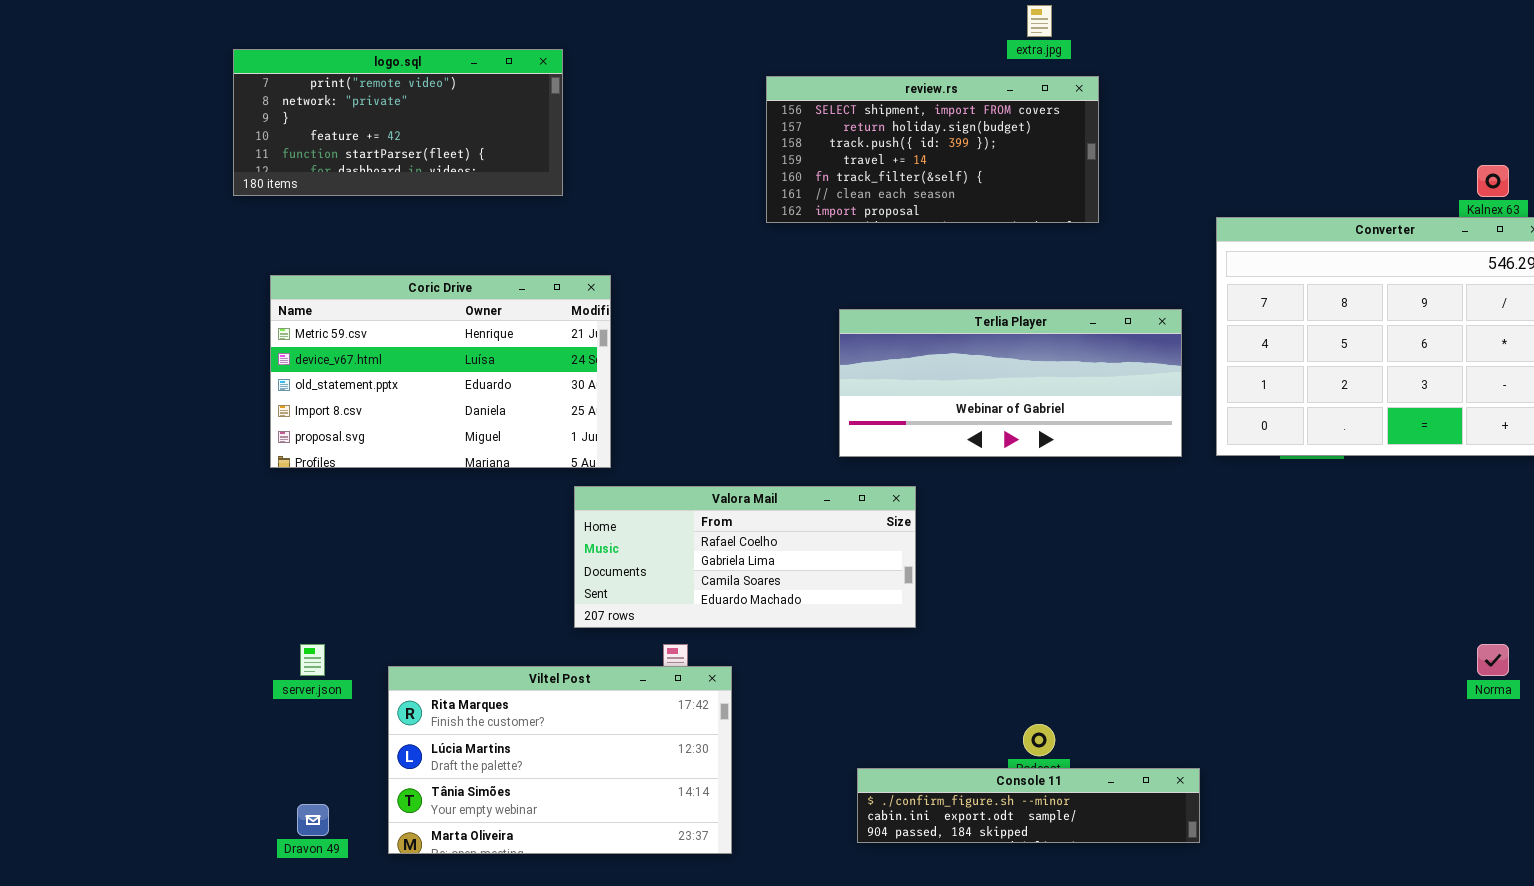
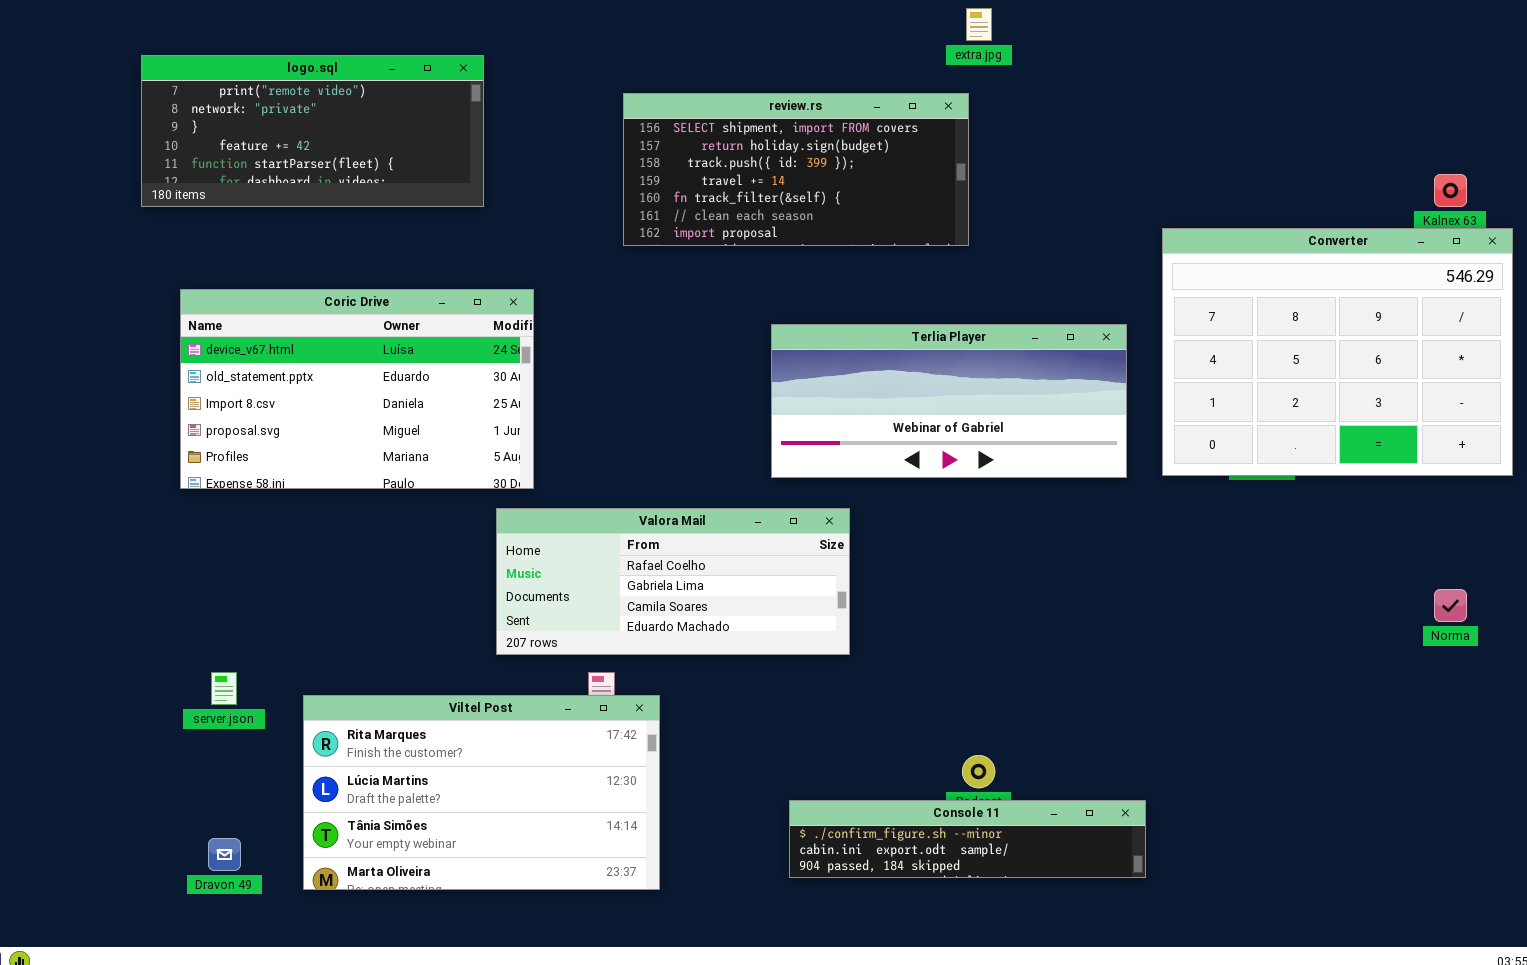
review.rs: [766,76,1099,223] -> [623,93,969,246], moved
Coric Drive: [270,275,611,468] -> [180,289,534,489], scrolled down 1 row
Norma: [1477,644,1509,676] -> [1434,589,1467,622], moved

